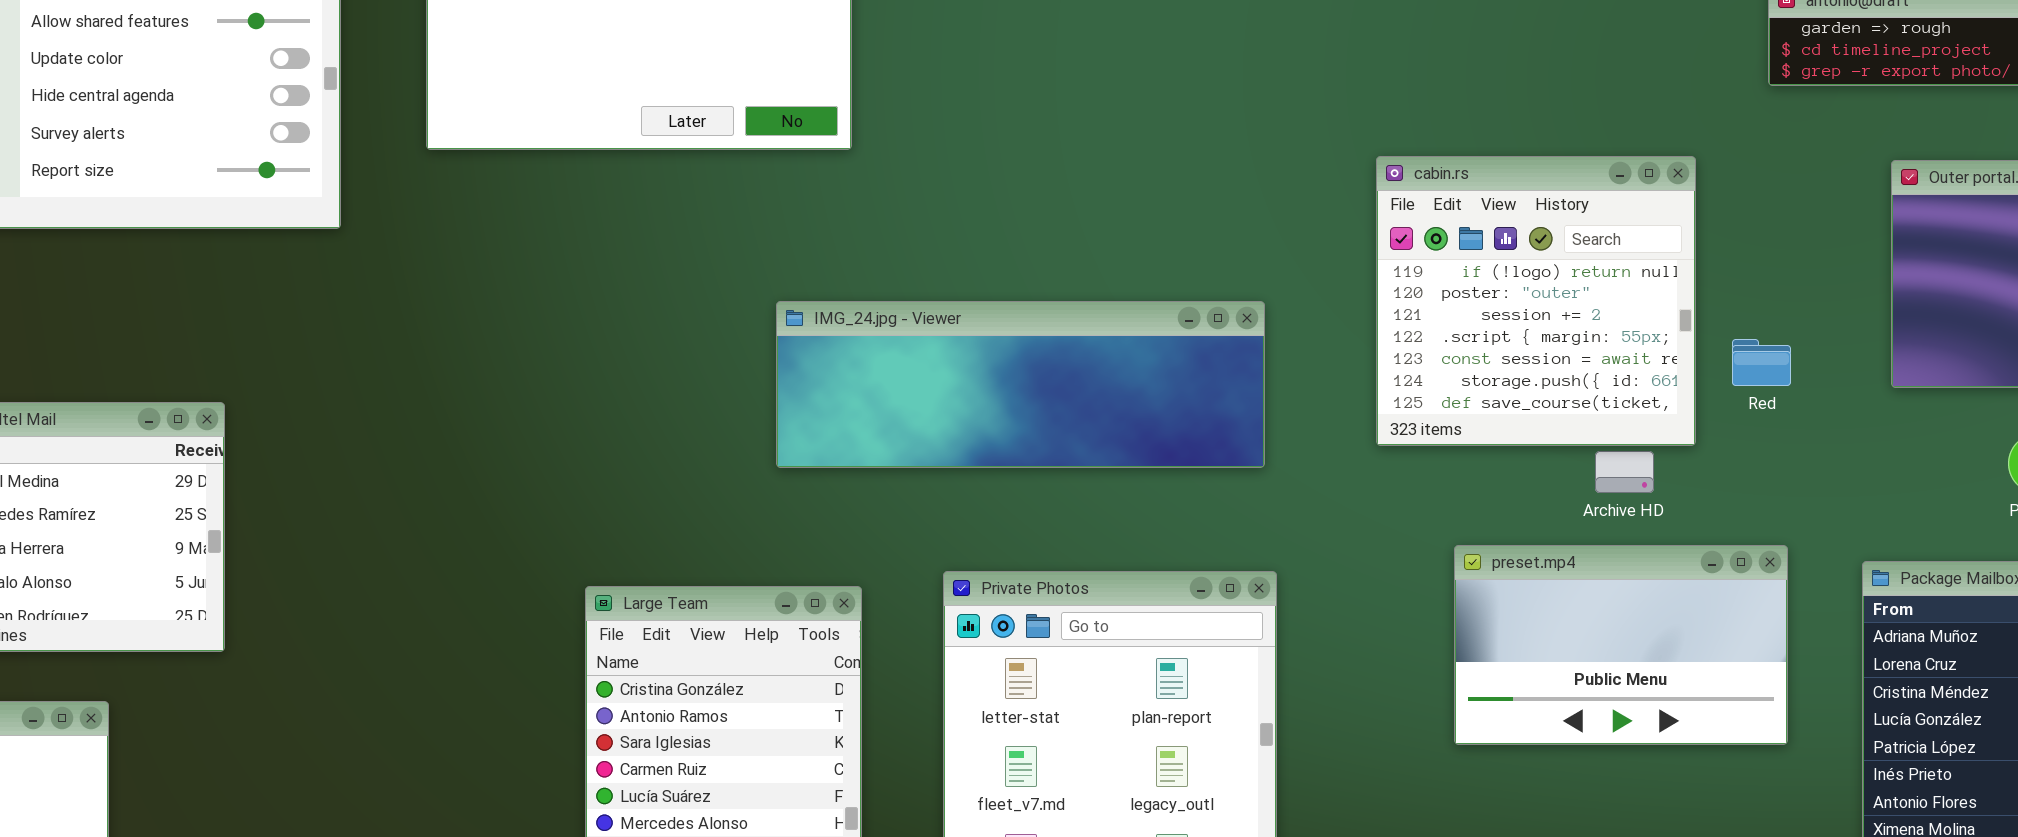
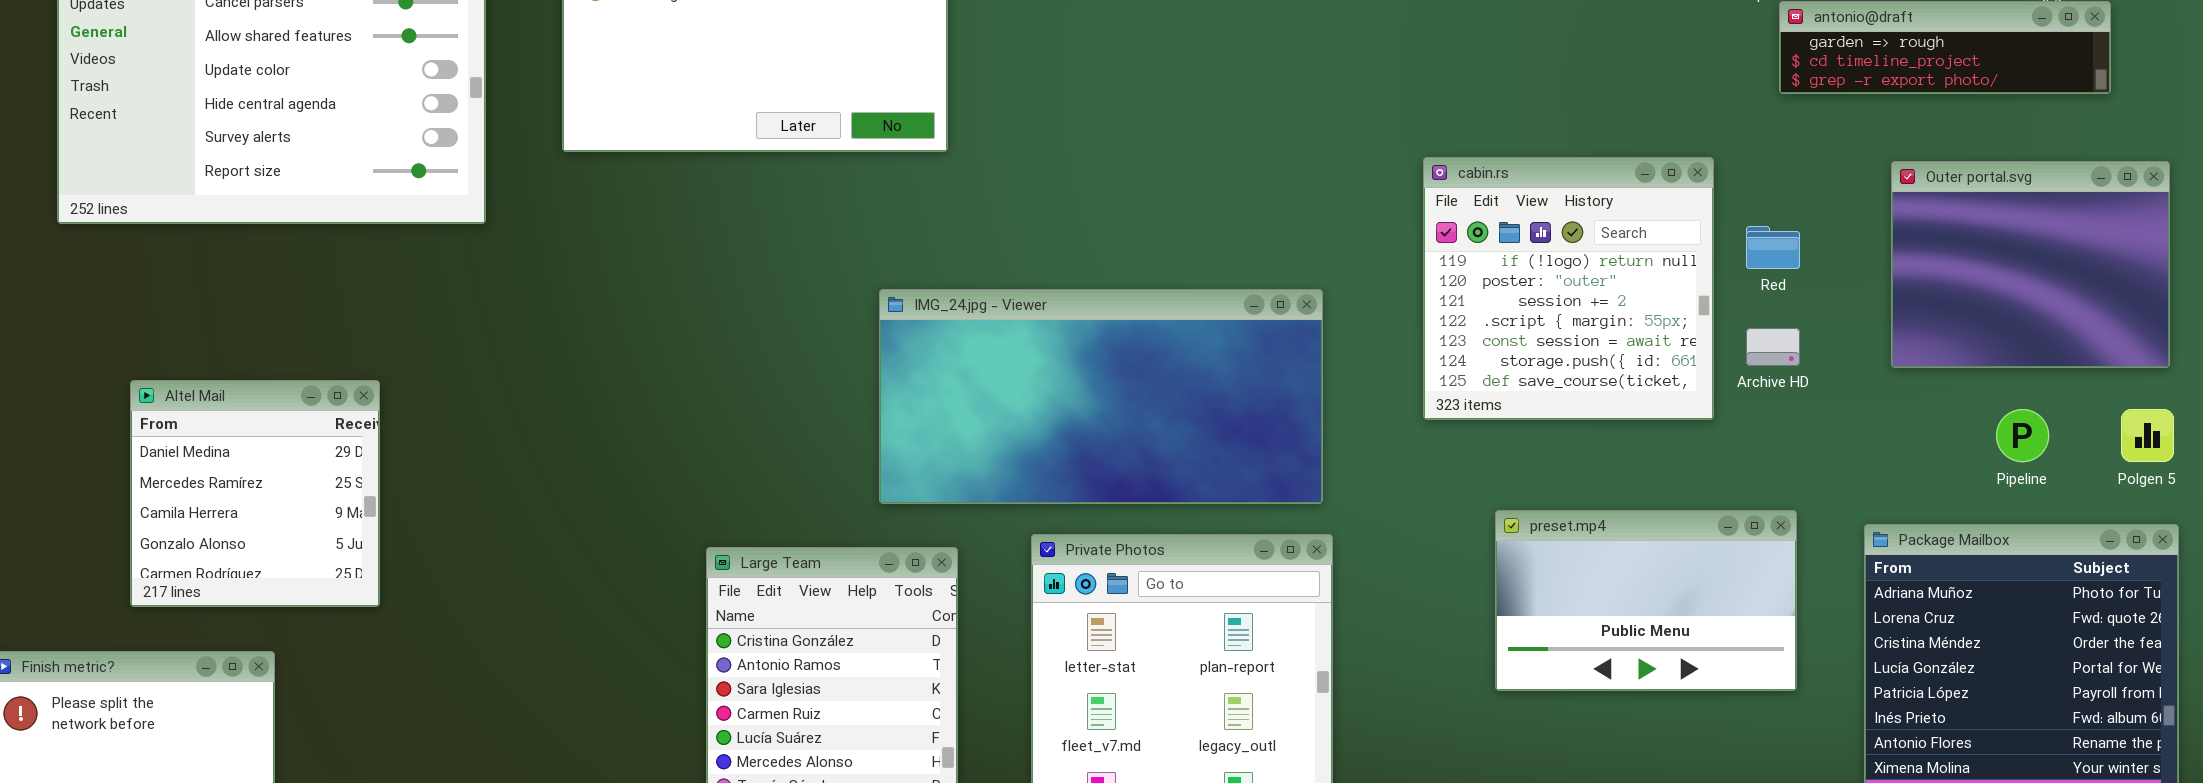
IMG_24.jpg - Viewer: [776,301,1265,468] -> [879,289,1323,504], resized
Red: [1732,339,1791,386] -> [1746,226,1800,269], moved
Archive HD: [1595,451,1654,493] -> [1746,328,1800,366], moved

